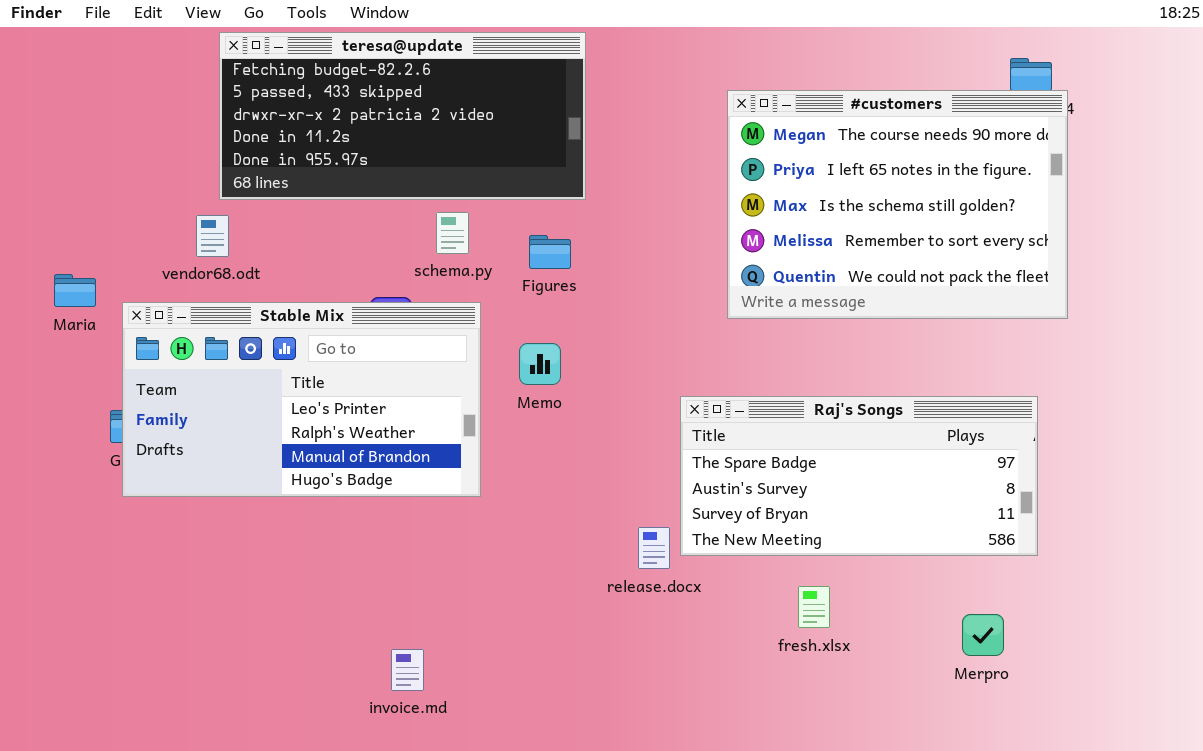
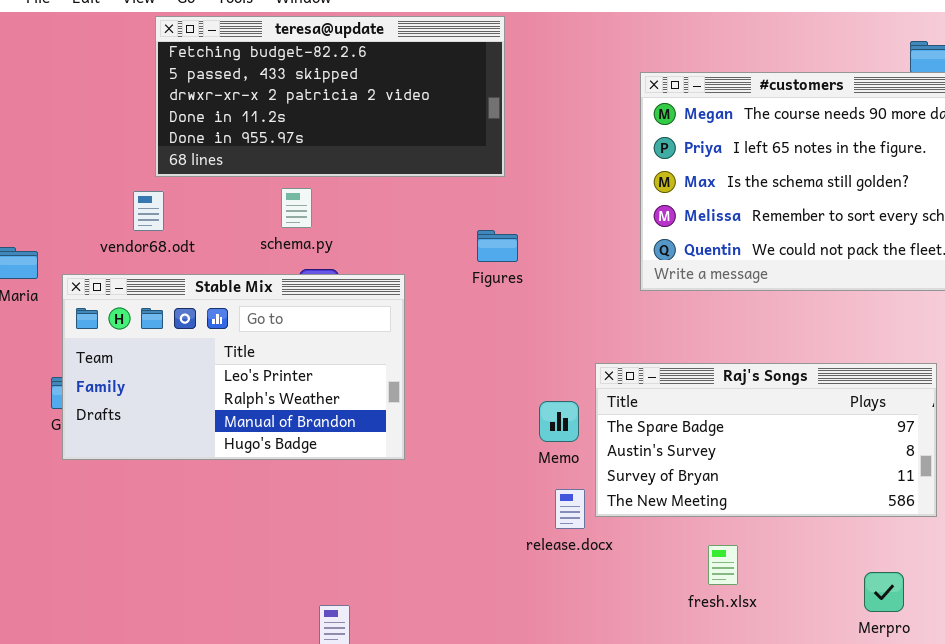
schema.py: [436,212,469,254] -> [281,188,312,228], moved
Figures: [529,235,571,269] -> [477,230,518,262], moved
Memo: [519,343,561,385] -> [539,401,579,442], moved

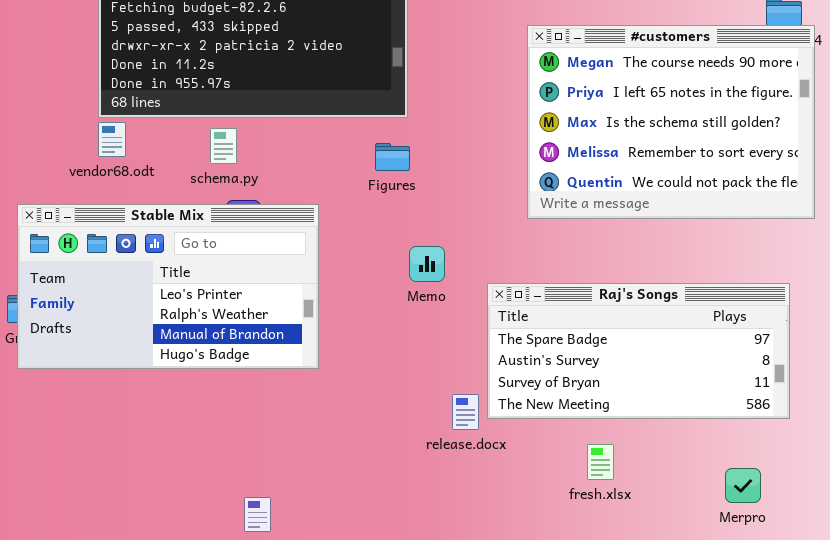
vendor68.odt: [133,191,164,231] -> [98,122,126,157], moved
Figures: [477,230,518,262] -> [375,143,410,171], moved
Memo: [539,401,579,442] -> [409,246,445,282], moved

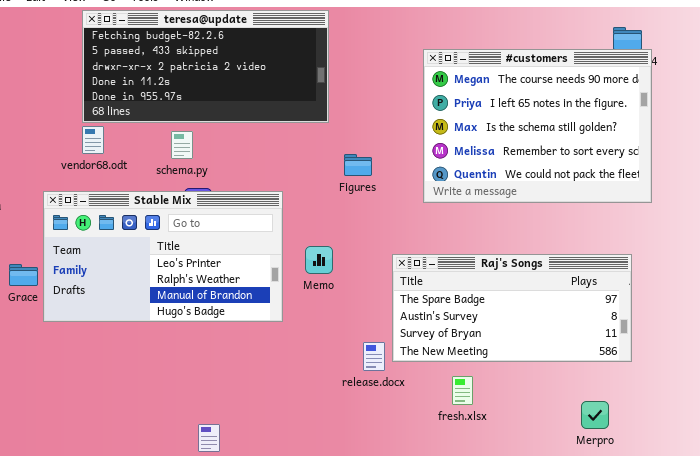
Figures: [375,143,410,171] -> [344,154,372,176], moved
Stable Mix: [17,204,319,369] -> [43,191,283,322], moved
Memo: [409,246,445,282] -> [305,246,333,274], moved
fresh.xlsx: [587,444,614,480] -> [452,376,473,405], moved

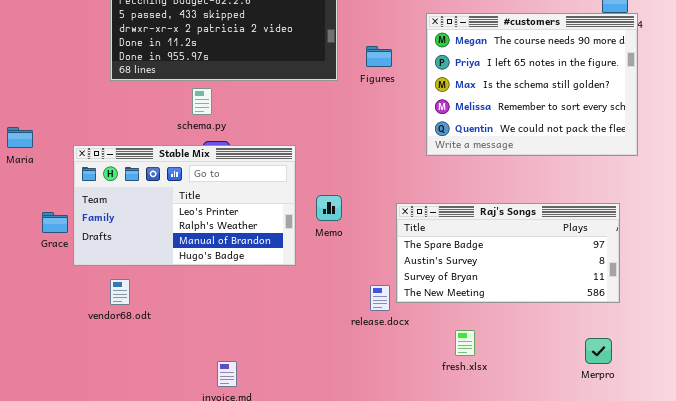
vendor68.odt: [82,126,104,154] -> [110,279,130,305], moved
Figures: [344,154,372,176] -> [366,46,392,67], moved
fresh.xlsx: [452,376,473,405] -> [455,330,475,356], moved
Merpro: [581,401,609,429] -> [585,338,612,364], moved

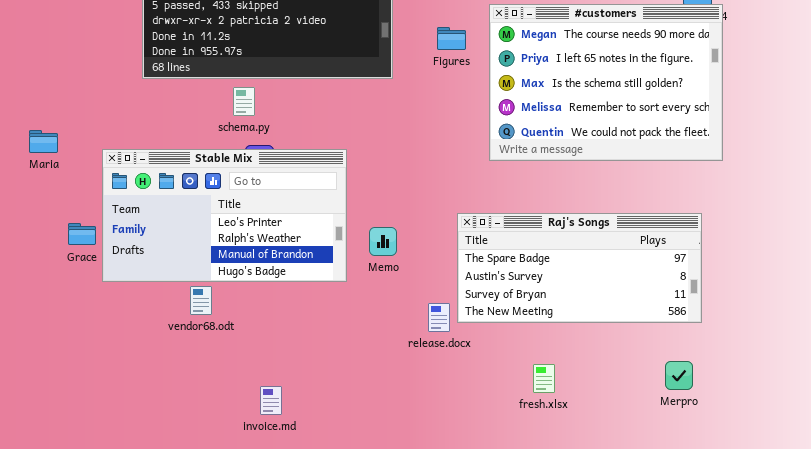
Figures: [366,46,392,67] -> [437,27,466,50], moved
Memo: [316,195,342,221] -> [369,227,397,256], moved
vendor68.odt: [110,279,130,305] -> [190,286,212,315], moved
fresh.xlsx: [455,330,475,356] -> [533,364,555,393], moved

